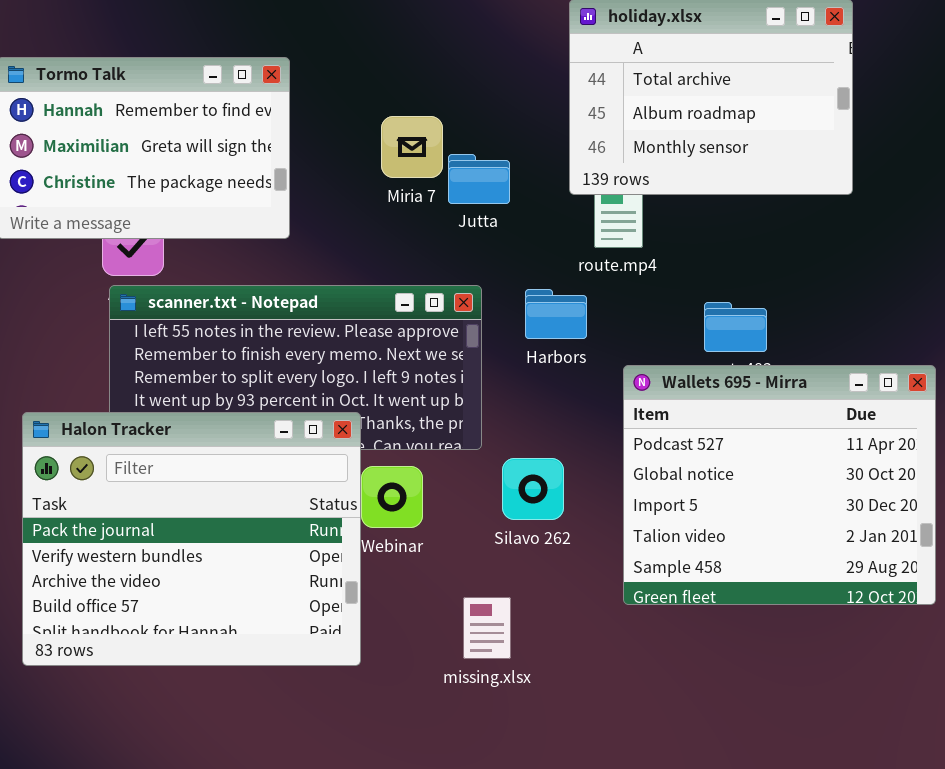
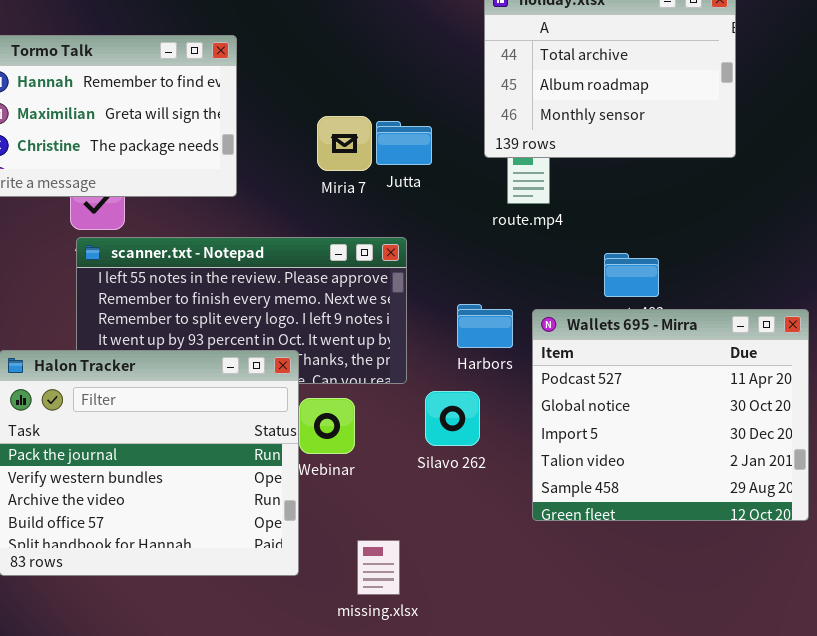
Miria 7: [381,116,443,178] -> [317,116,372,171], moved
Harbors: [525,289,587,339] -> [457,304,513,348], moved
missing.xlsx: [463,597,511,659] -> [357,540,400,595], moved

